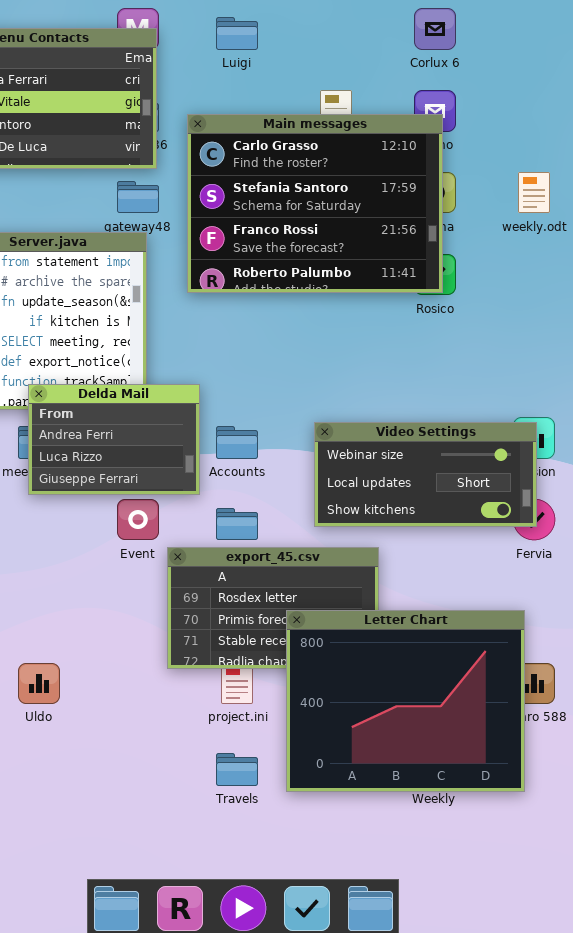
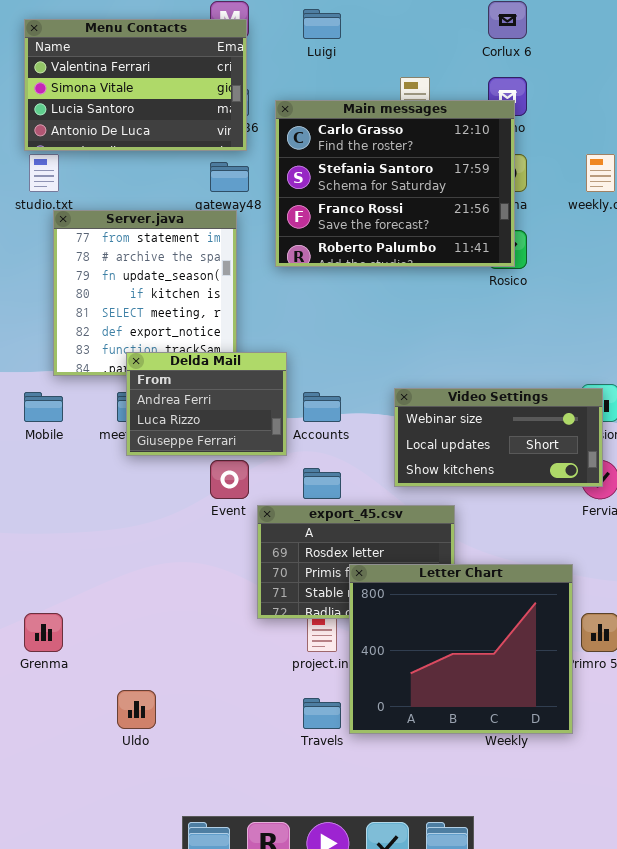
Letter Chart: [286,610,525,792] -> [349,564,573,734], moved
Uldo: [18,663,60,704] -> [117,690,156,729], moved

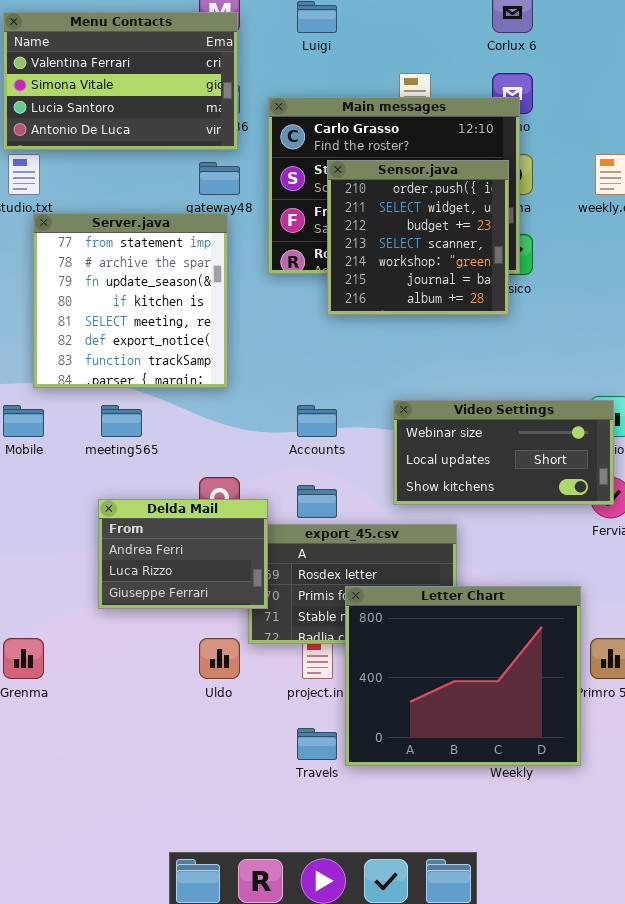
Sensor.java: none -> [327,160,509,315], opened
Delda Mail: [126,352,287,456] -> [98,499,268,609], moved
Uldo: [117,690,156,729] -> [199,638,240,679], moved

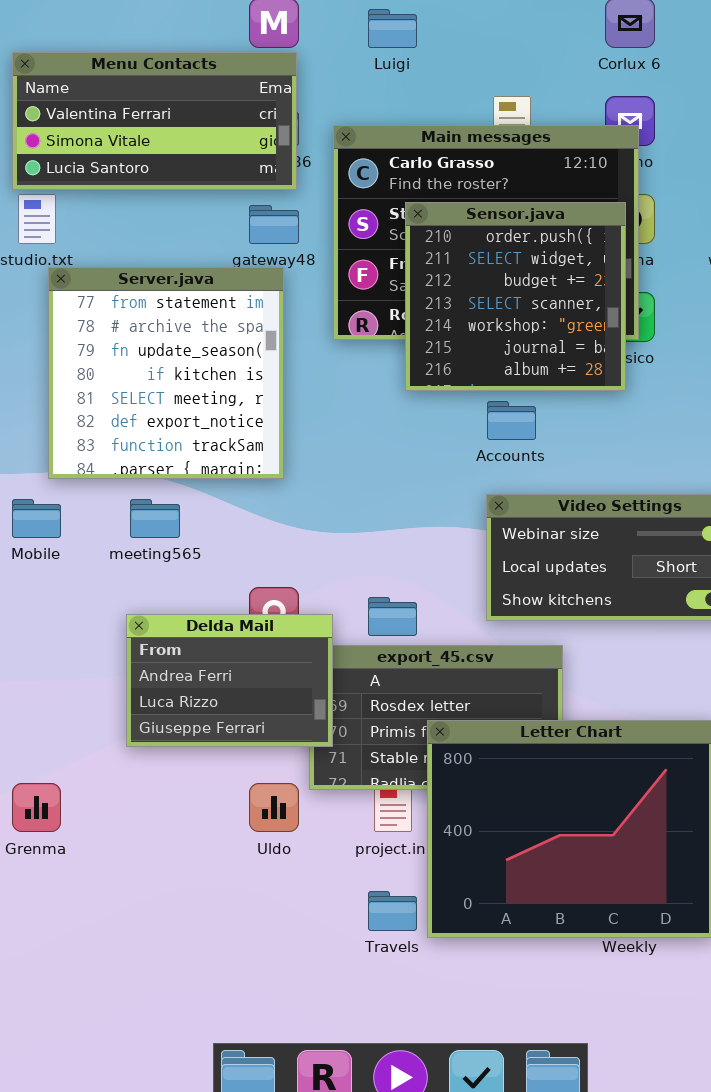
Menu Contacts: [3,12,238,150] -> [12,52,297,190], resized
Accounts: [297,405,337,437] -> [487,401,536,440], moved

